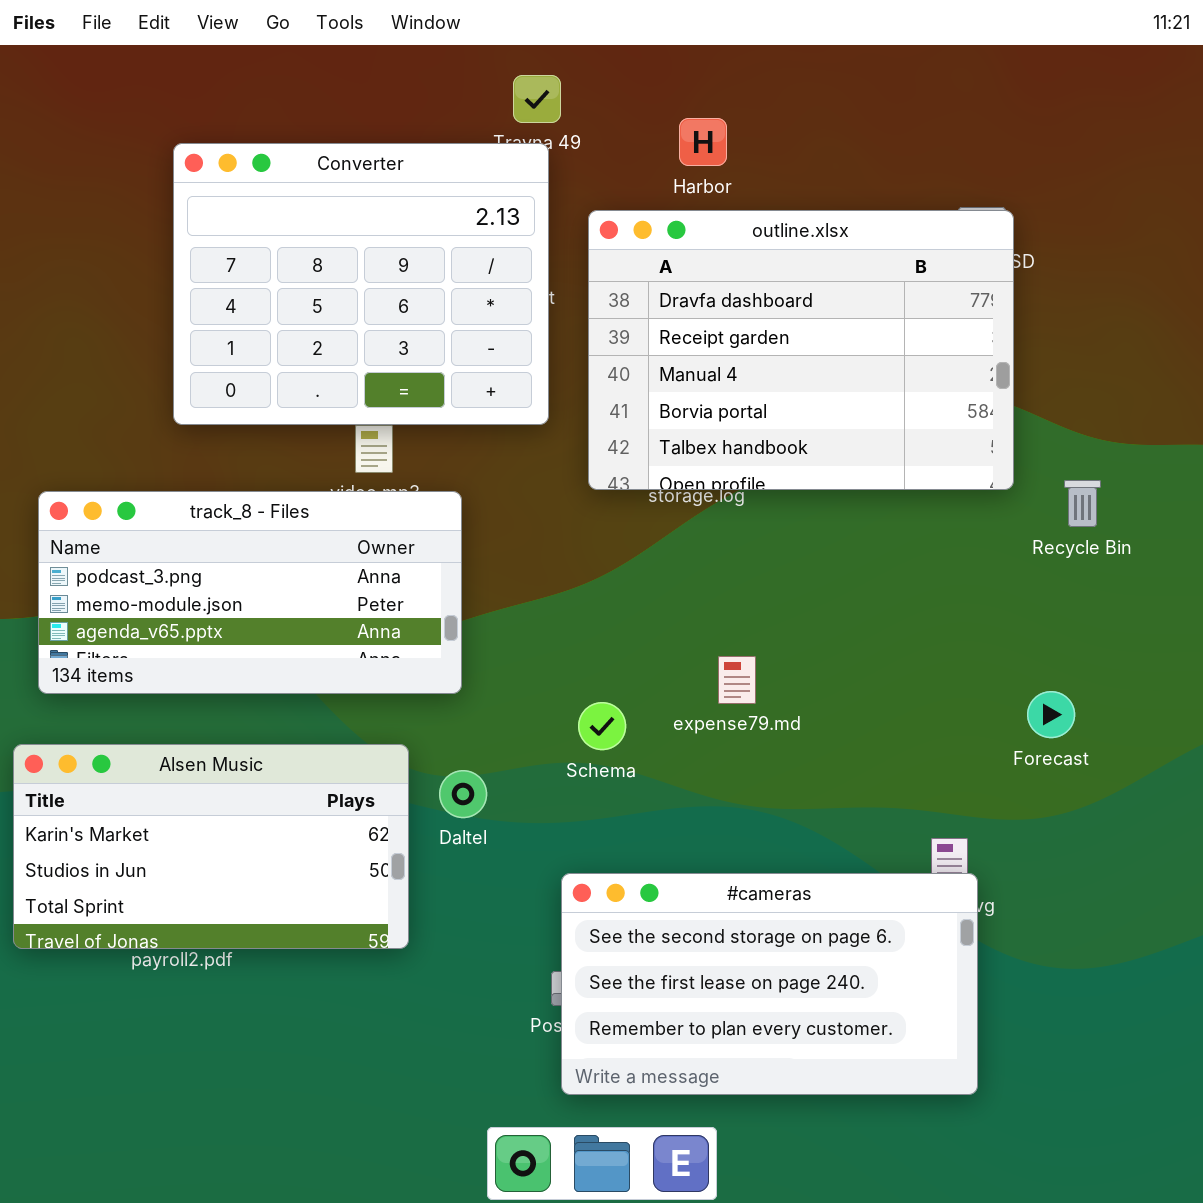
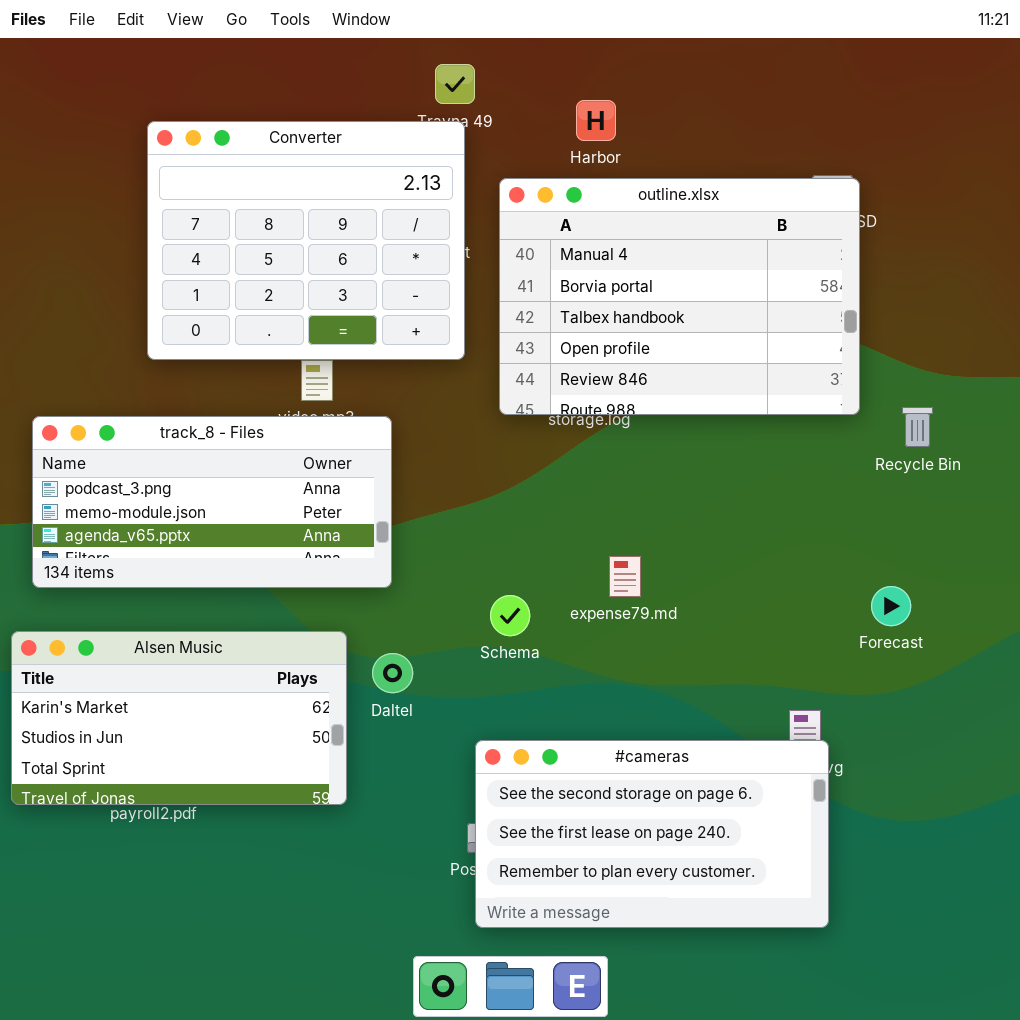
outline.xlsx: [588,210,1014,490] -> [499,178,860,415], scrolled down 2 rows

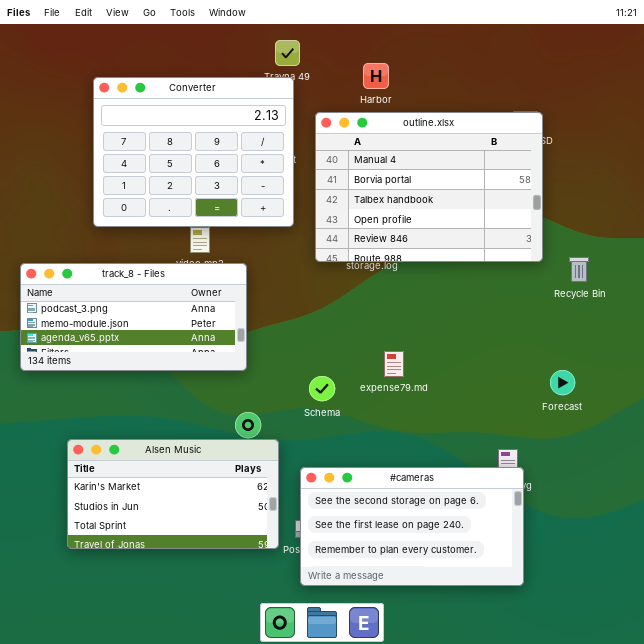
Alsen Music: [11,631,347,805] -> [67,439,279,549], moved

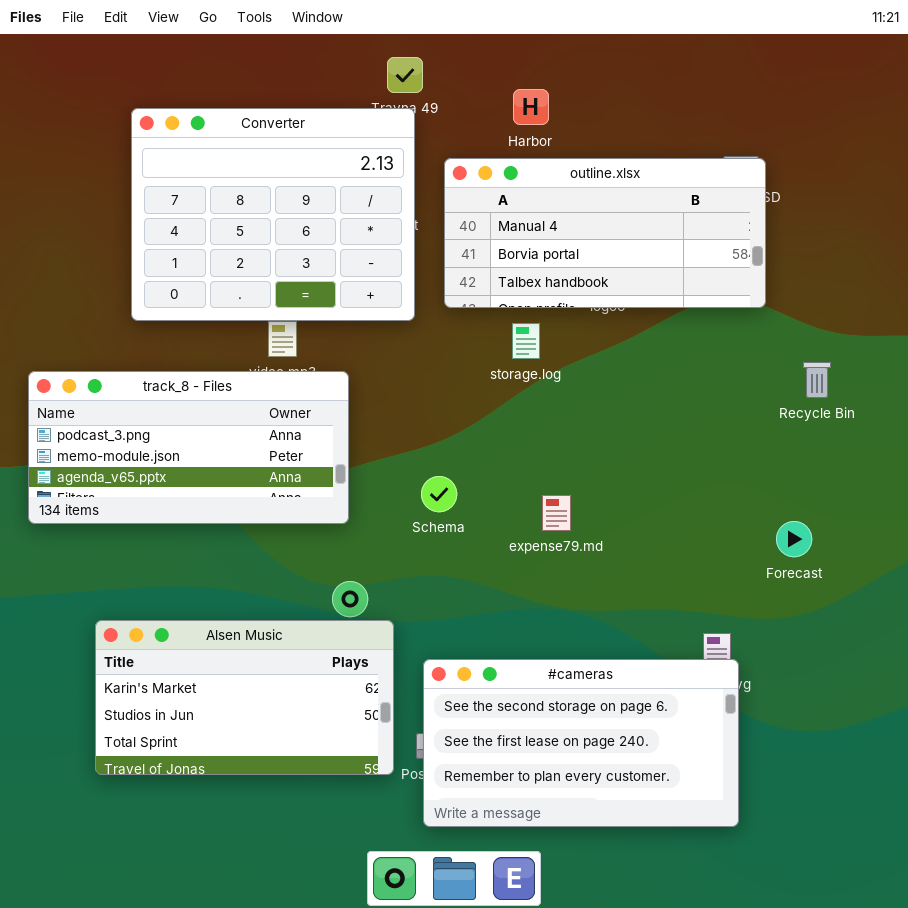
outline.xlsx: [315,112,543,262] -> [444,158,766,308], resized
Schema: [309,376,335,401] -> [421,476,457,512], moved

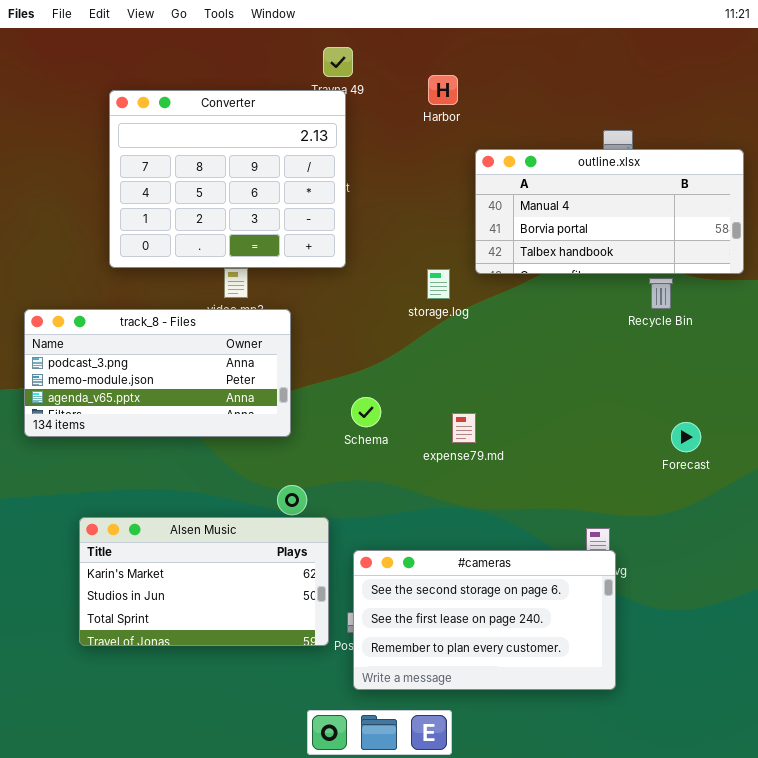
outline.xlsx: [444,158,766,308] -> [475,149,744,274], moved
Recycle Bin: [803,362,831,398] -> [649,278,673,309], moved
Forecast: [776,521,812,557] -> [671,422,701,452], moved

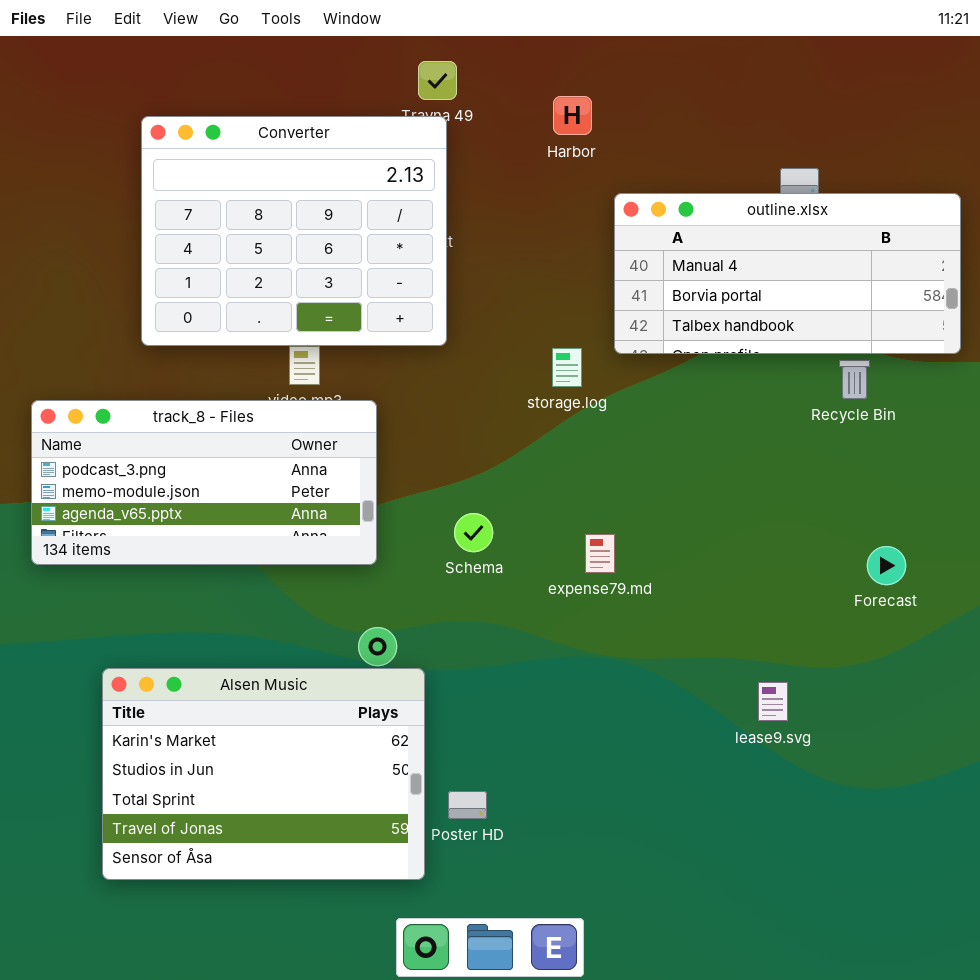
Alsen Music: [79,517,329,646] -> [102,668,425,880], resized
#cameras: [353,550,616,690] -> none, closed

